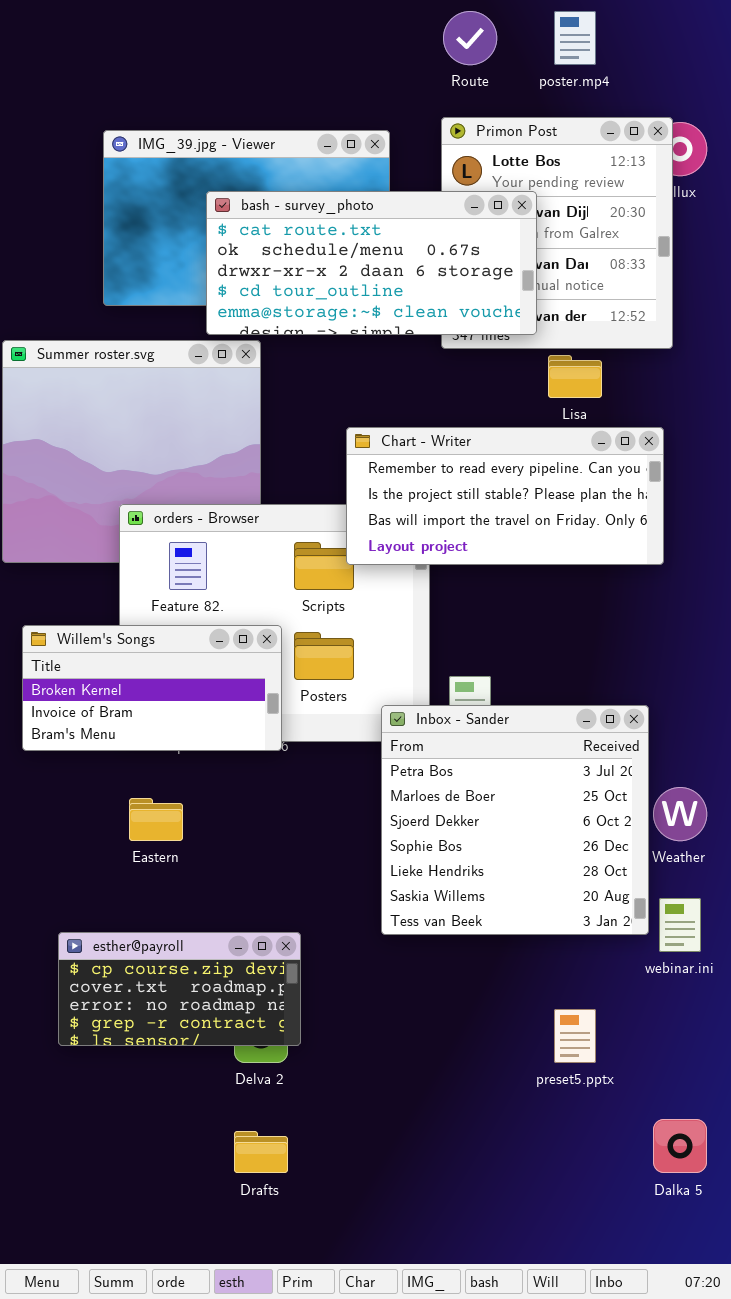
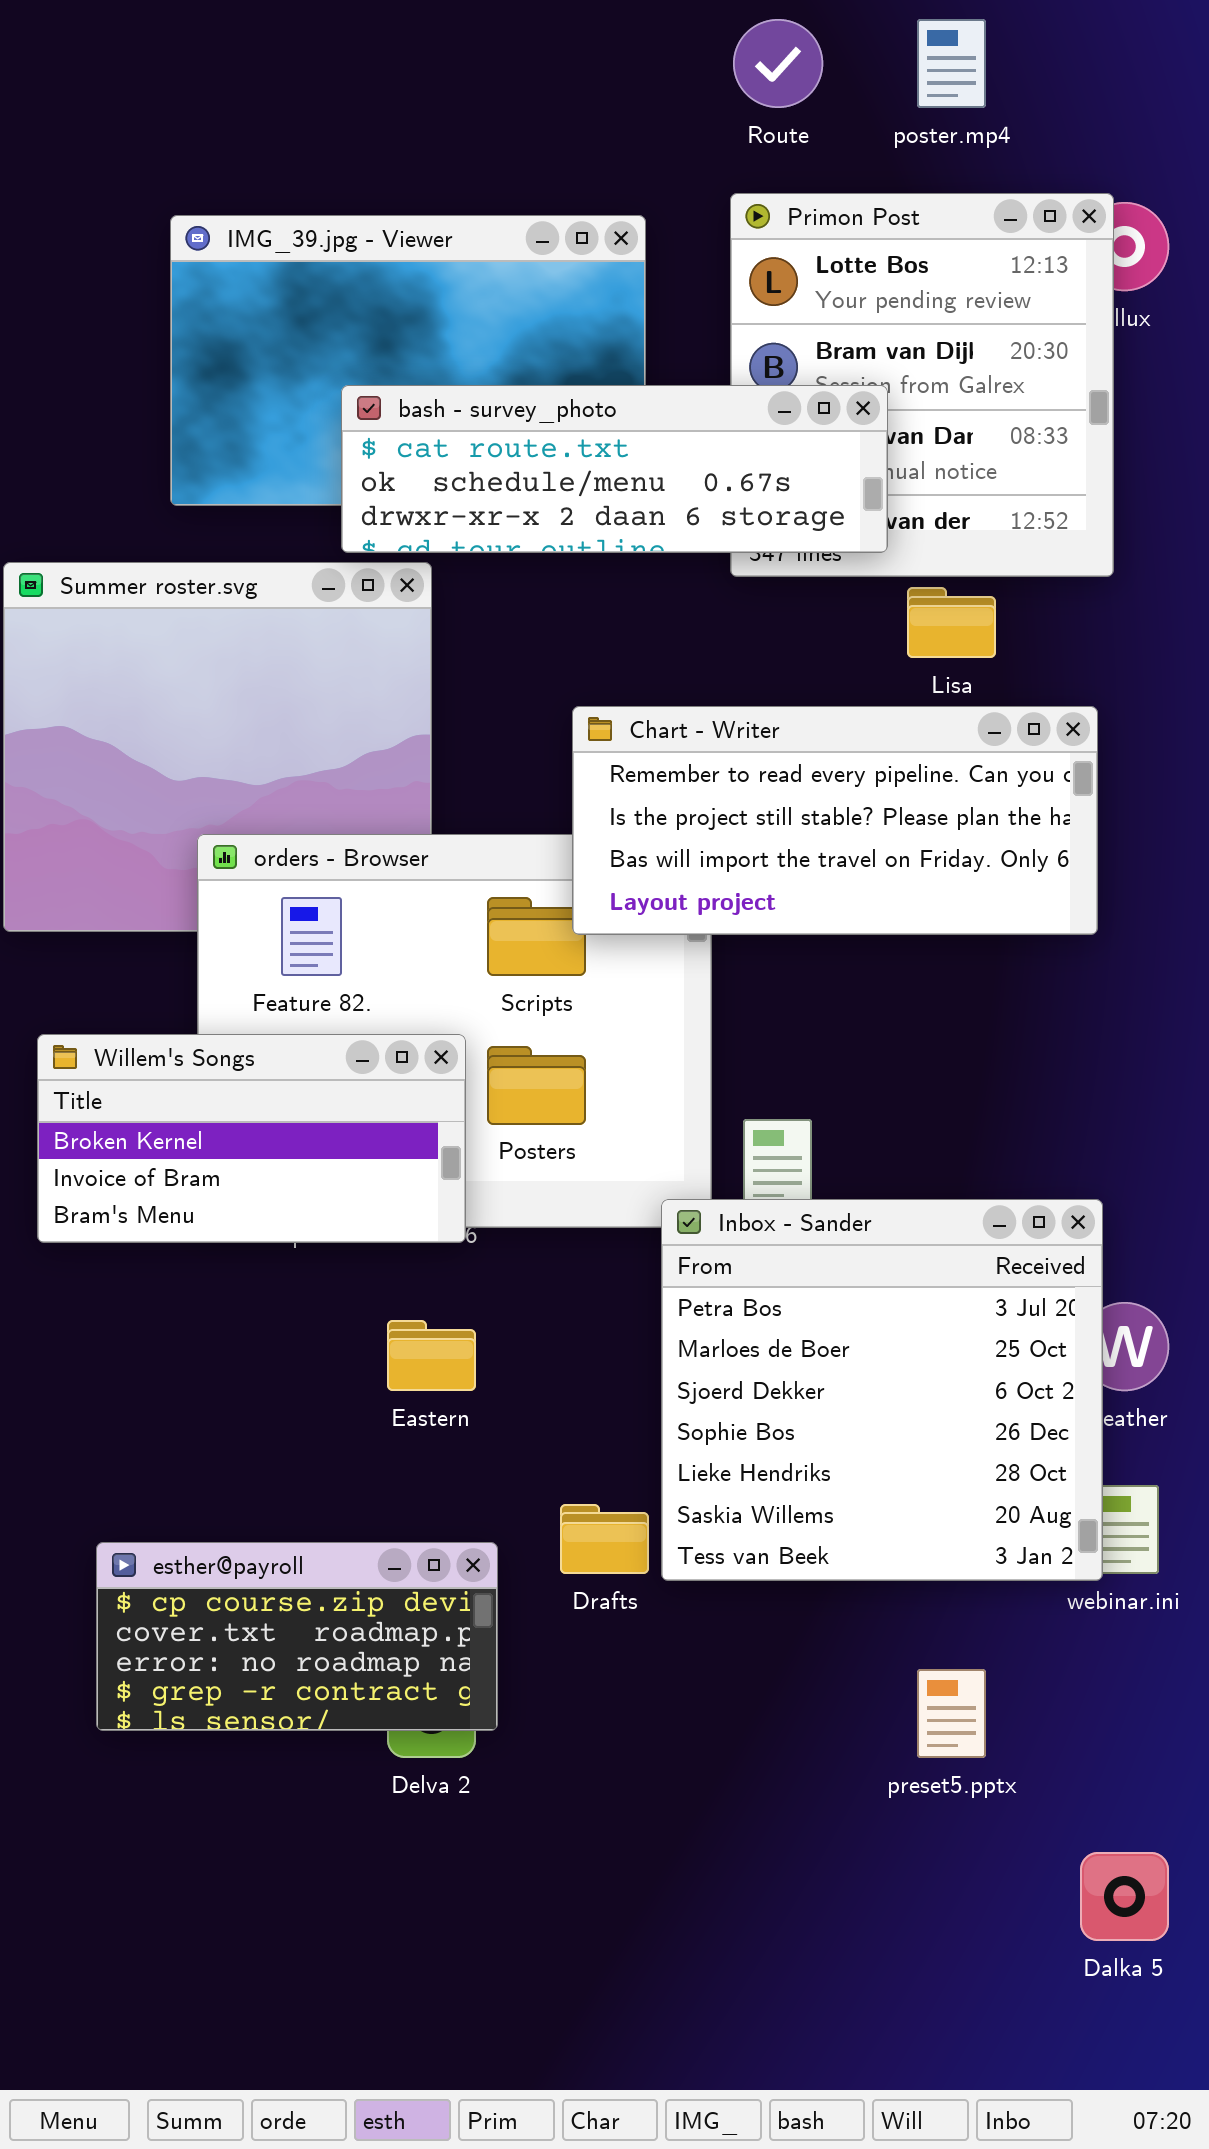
bash - survey_photo: [206,191,537,335] -> [341,385,888,553], resized
Inbox - Sander: [381,705,649,935] -> [661,1199,1103,1581], moved
Eastern: [129,798,183,841] -> [387,1320,476,1391], moved
Drafts: [234,1131,288,1173] -> [560,1504,649,1574], moved

